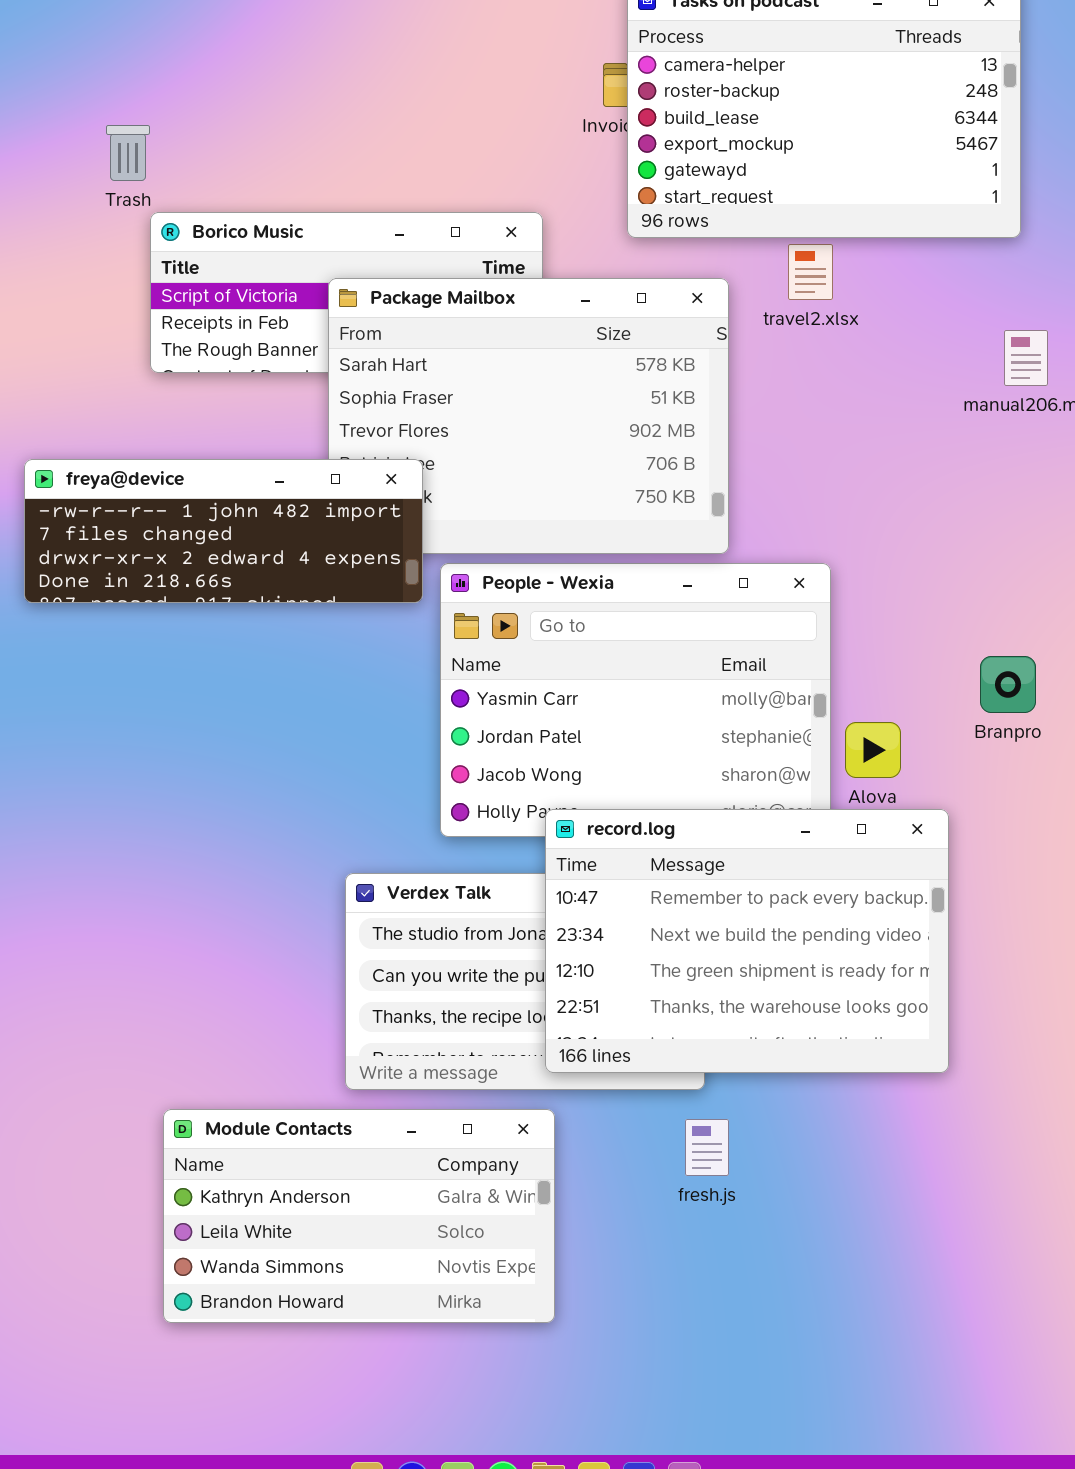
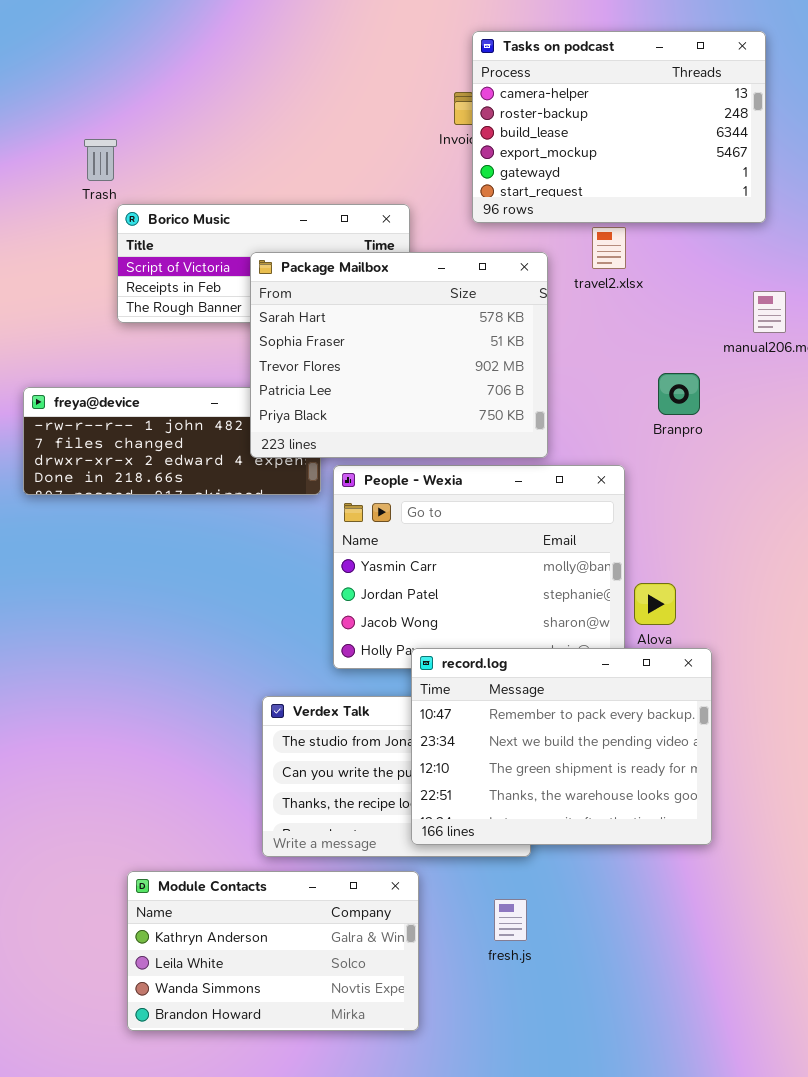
Package Mailbox: [328,278,729,554] -> [250,252,548,458], raised
Branpro: [980,656,1036,713] -> [658,373,700,415], moved
fresh.js: [685,1119,729,1176] -> [494,899,527,941], moved

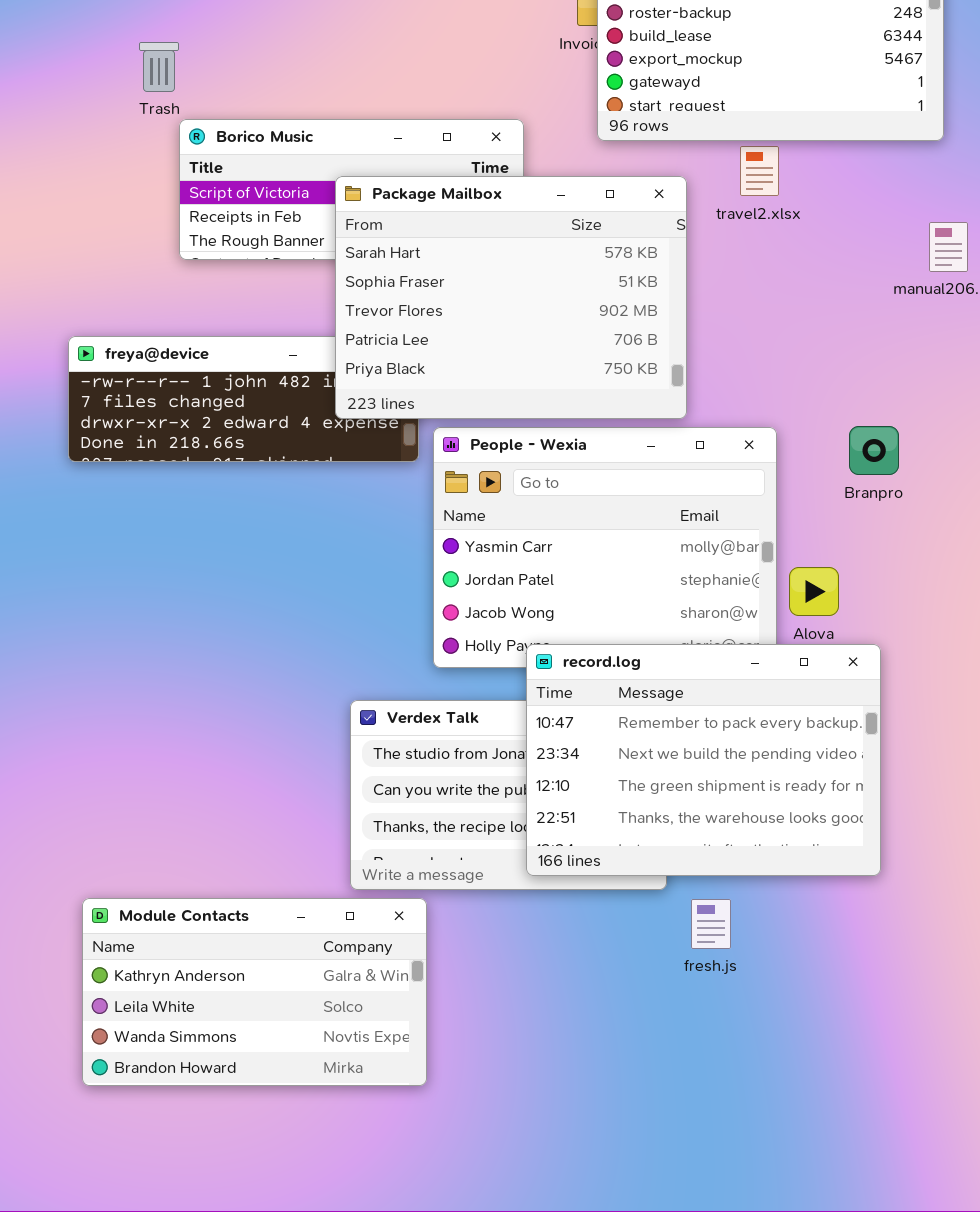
Branpro: [658,373,700,415] -> [849,426,899,475], moved
Module Contacts: [127,871,419,1031] -> [82,898,427,1086], moved
fresh.js: [494,899,527,941] -> [691,899,731,949], moved

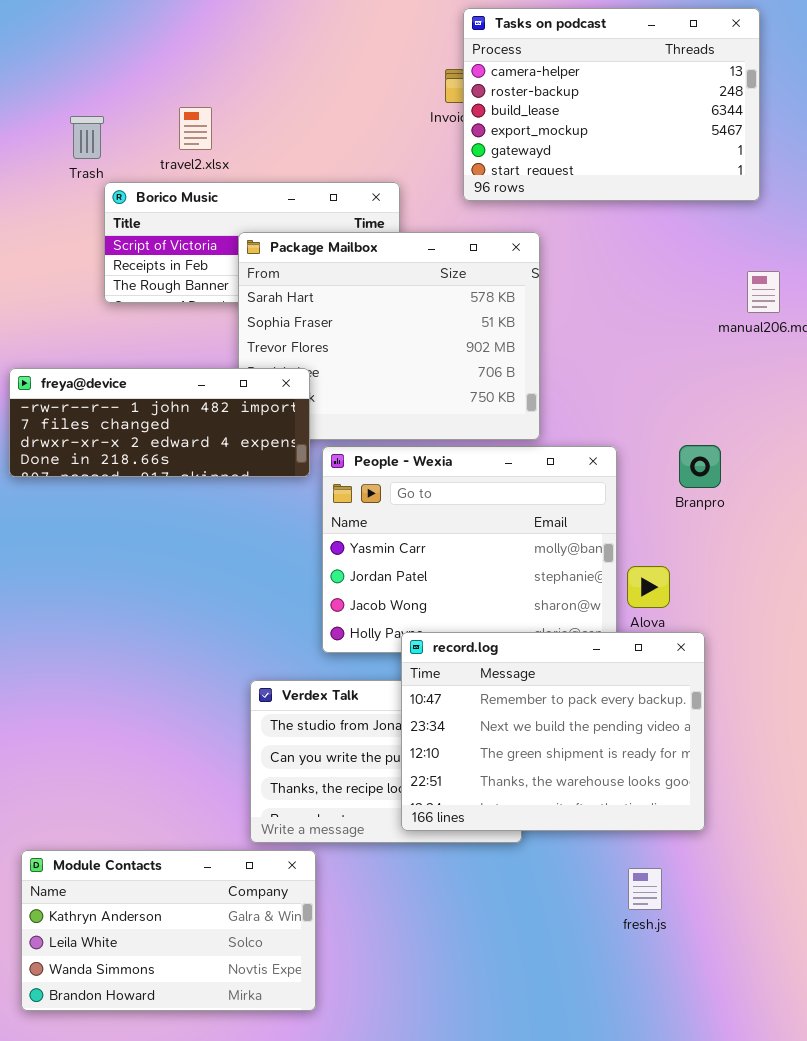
travel2.xlsx: [740,146,779,196] -> [179,107,212,150], moved
freya@device: [68,336,419,462] -> [9,368,310,477], raised
fresh.js: [691,899,731,949] -> [628,868,662,910], moved

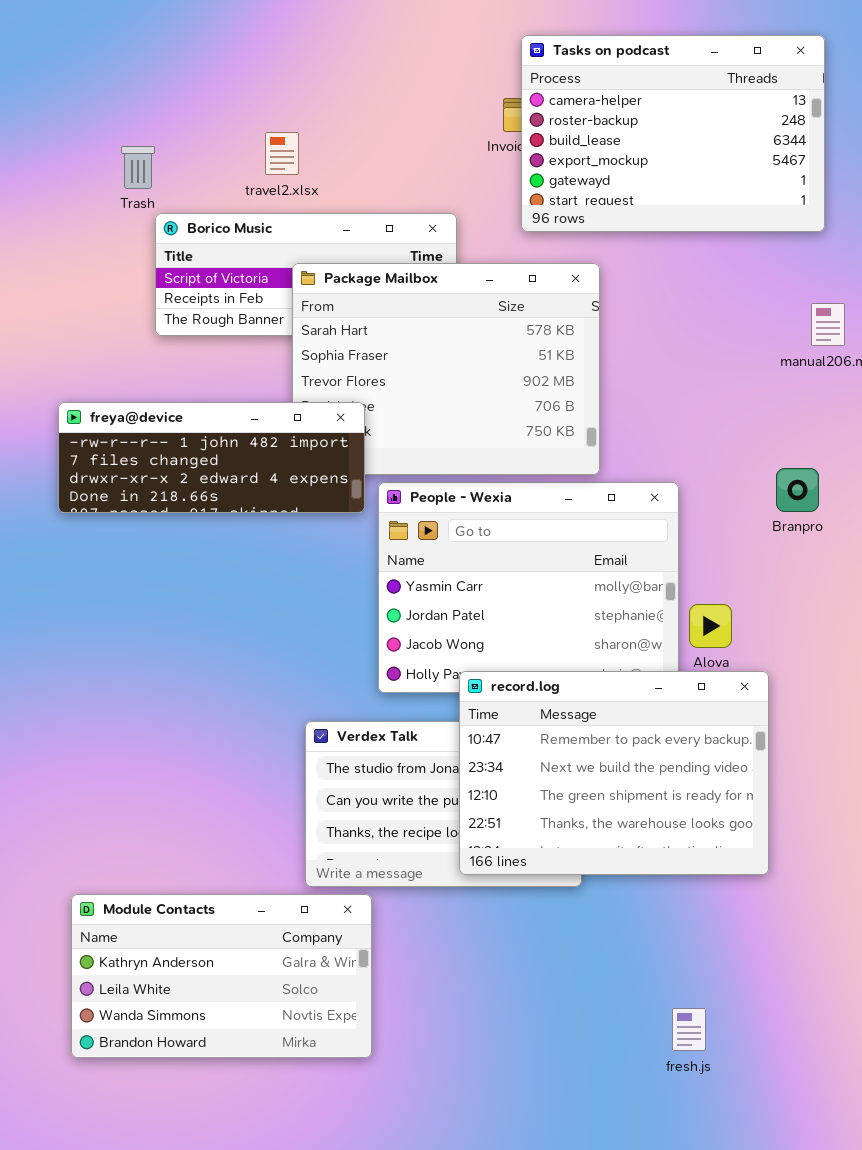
travel2.xlsx: [179,107,212,150] -> [265,132,299,175], moved
Branpro: [679,445,721,488] -> [776,468,819,512], moved
fresh.js: [628,868,662,910] -> [672,1008,706,1051], moved

